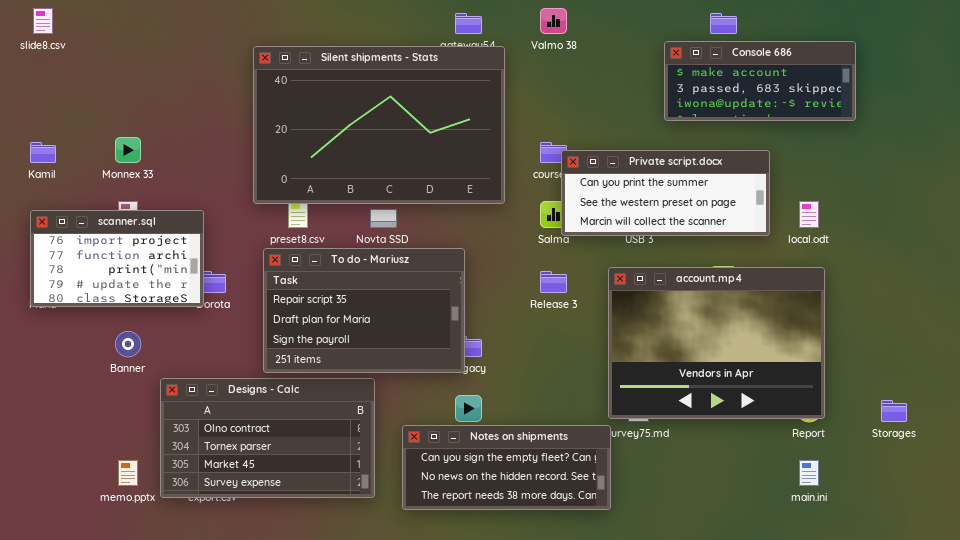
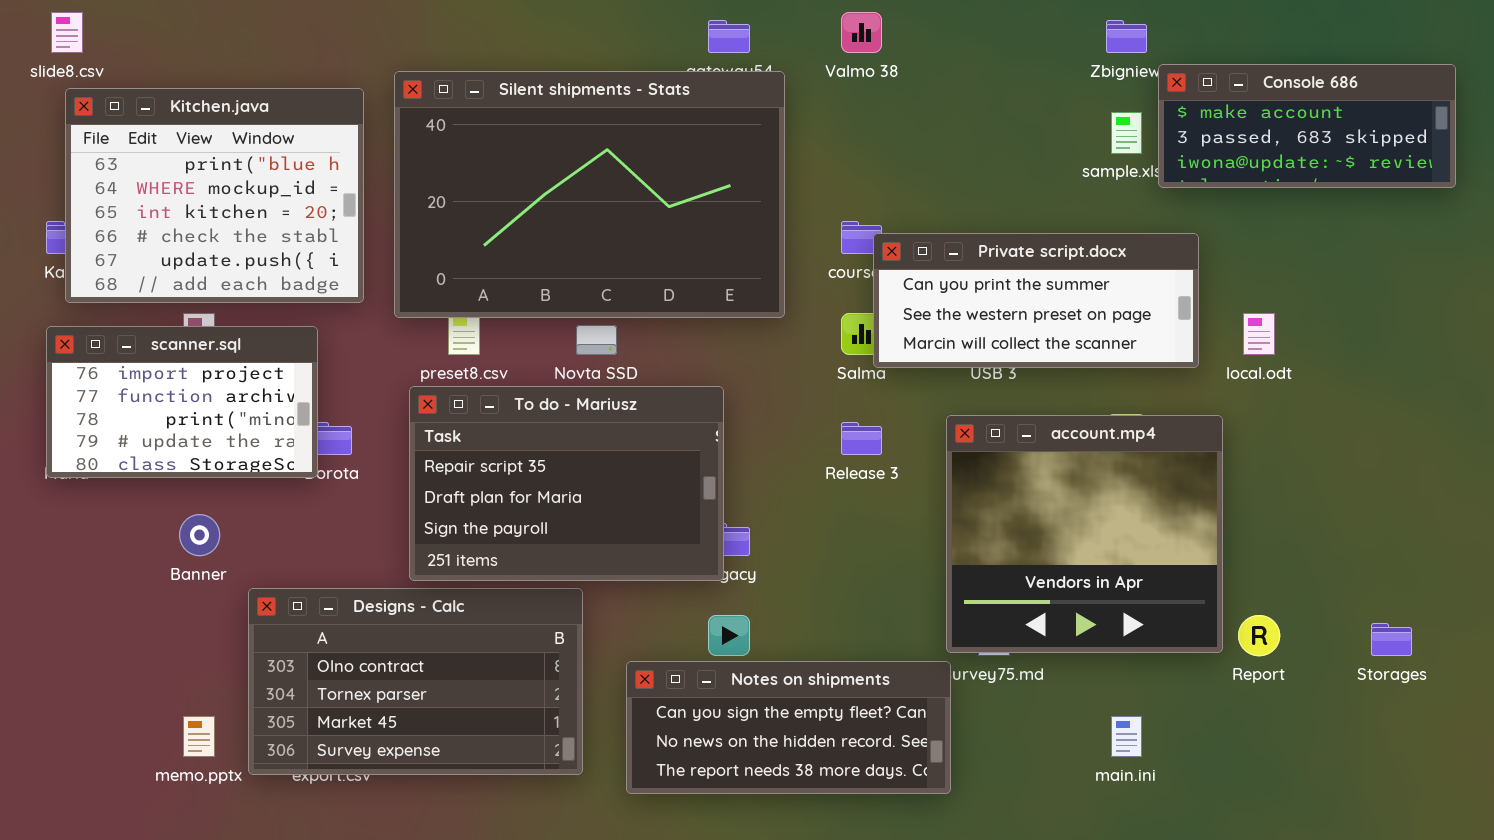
Console 686: [664,41,856,121] -> [1158,64,1456,188], moved
Kitchen.java: none -> [65,88,364,303], opened
account.mp4: [608,267,825,419] -> [946,415,1223,653], resized
main.ini: [799,460,819,486] -> [1111,716,1142,757], moved

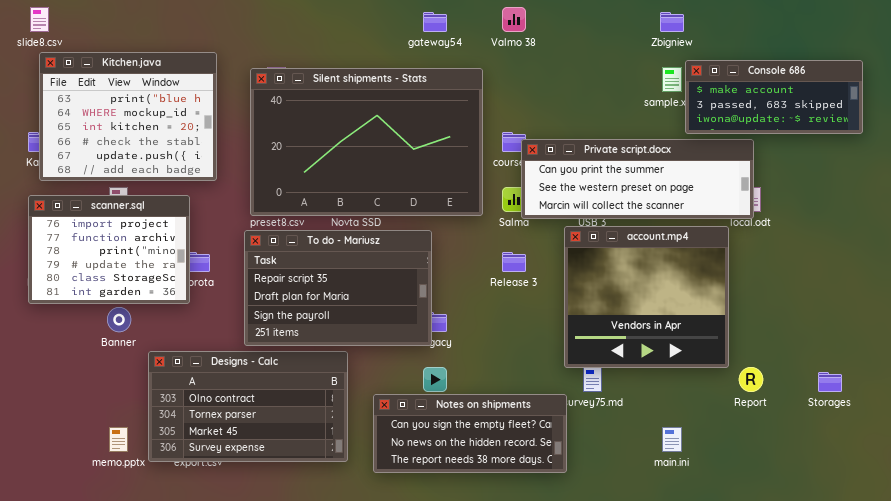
Console 686: [1158,64,1456,188] -> [685,60,863,134], moved
Silent shipments - Stats: [394,71,785,318] -> [250,68,483,216], moved
Private script.docx: [873,233,1199,368] -> [521,139,754,219], resized
scanner.sql: [46,326,318,478] -> [28,195,190,304], resized
account.mp4: [946,415,1223,653] -> [564,226,729,368], moved

